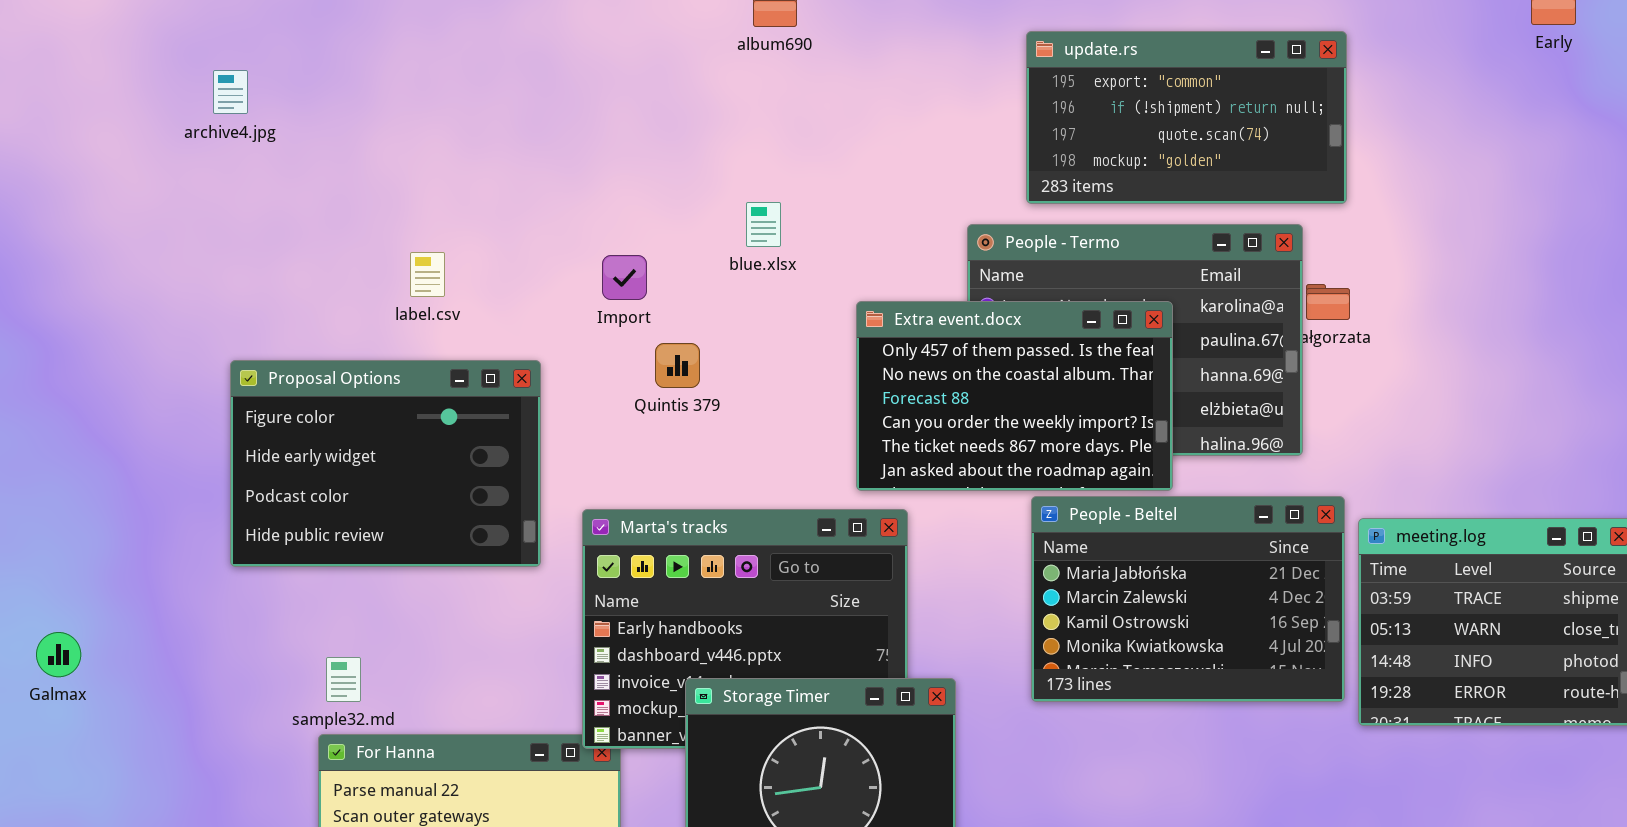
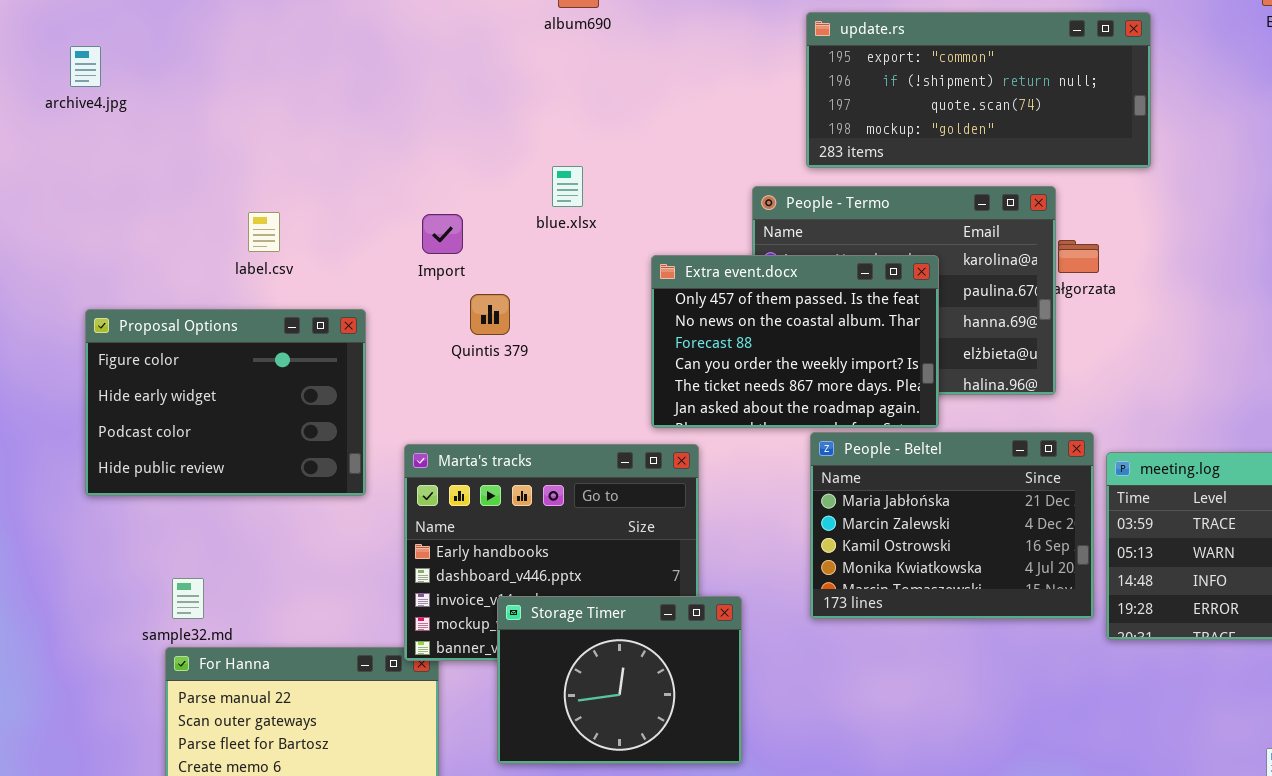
update.rs: [1026,31,1347,204] -> [806,12,1151,168], resized

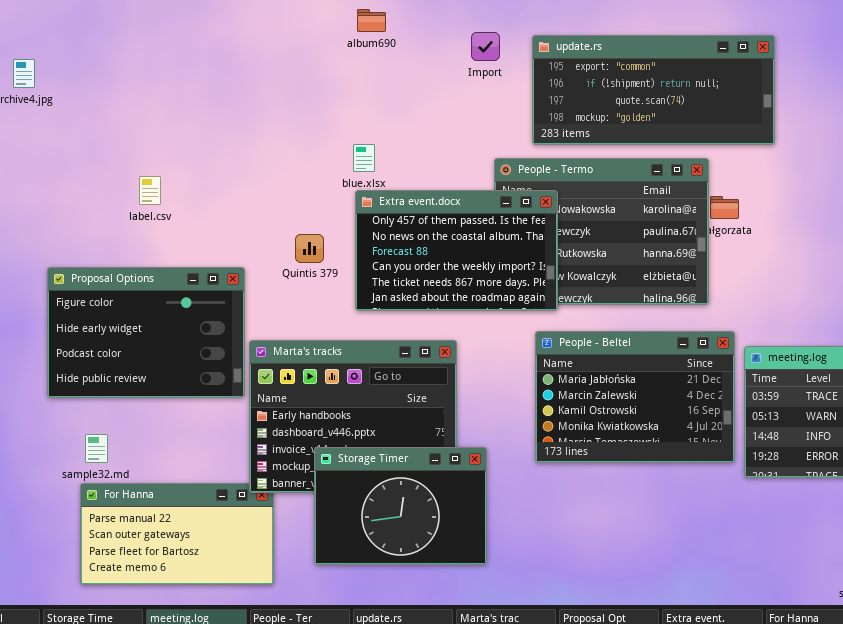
Import: [422,214,463,254] -> [471,32,500,61], moved
Extra event.docx: [651,255,939,428] -> [355,190,558,311], moved
Proposal Options: [85,309,366,496] -> [47,267,245,398], moved

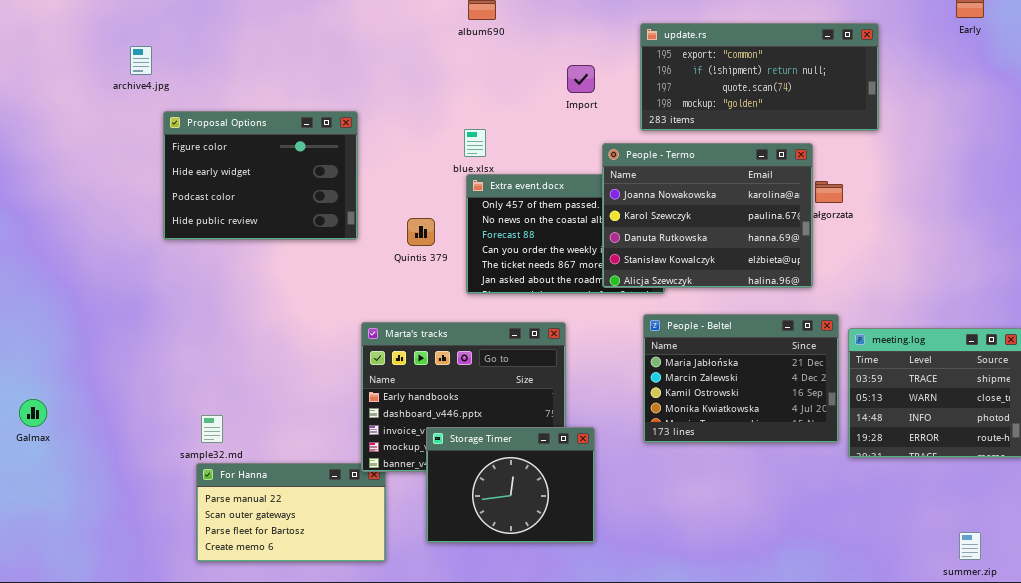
Import: [471,32,500,61] -> [567,65,595,93], moved
People - Termo: [494,158,709,305] -> [602,143,813,288], raised
Proposal Options: [47,267,245,398] -> [163,111,358,240], moved

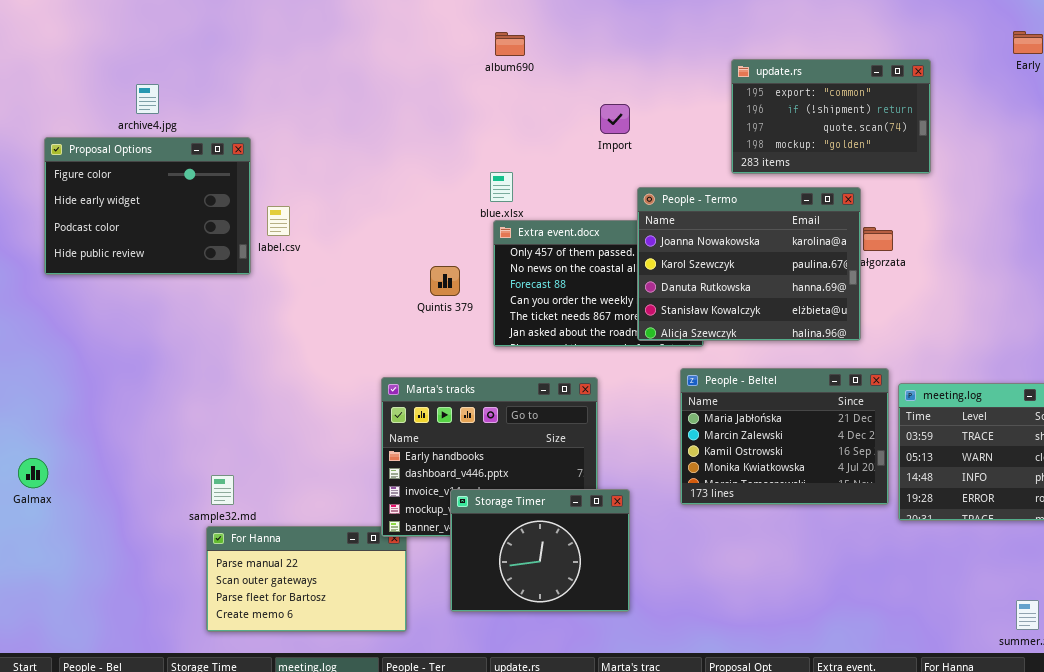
update.rs: [640,23,879,131] -> [731,59,931,174], resized
Proposal Options: [163,111,358,240] -> [44,137,251,275], moved

